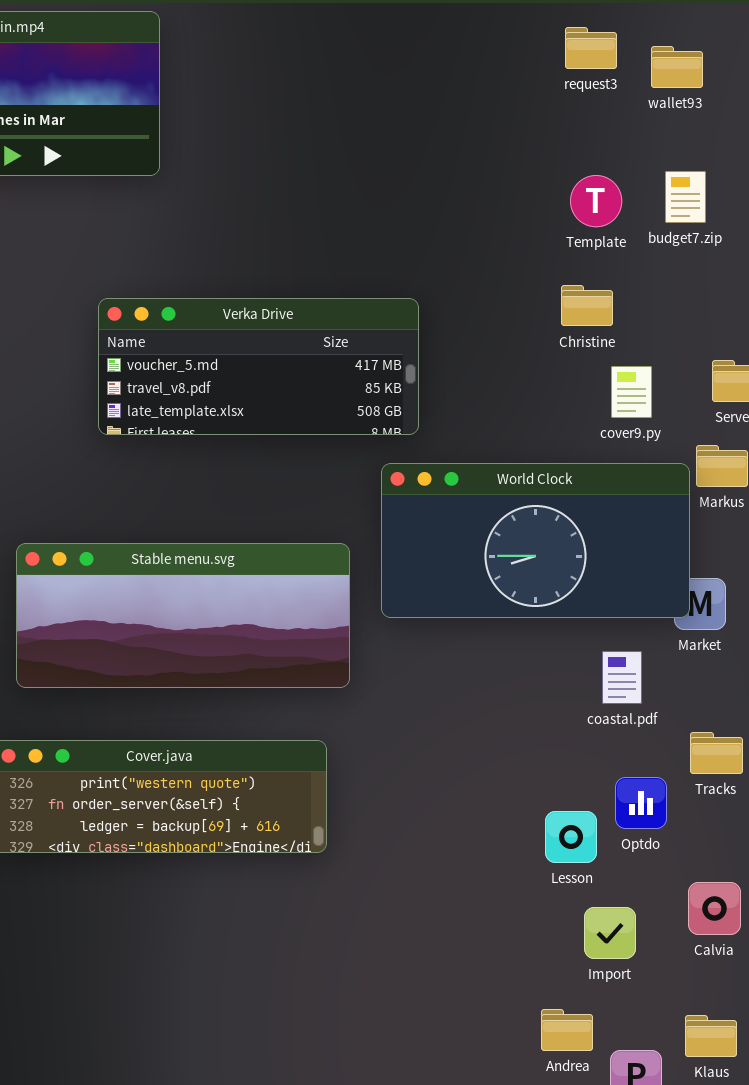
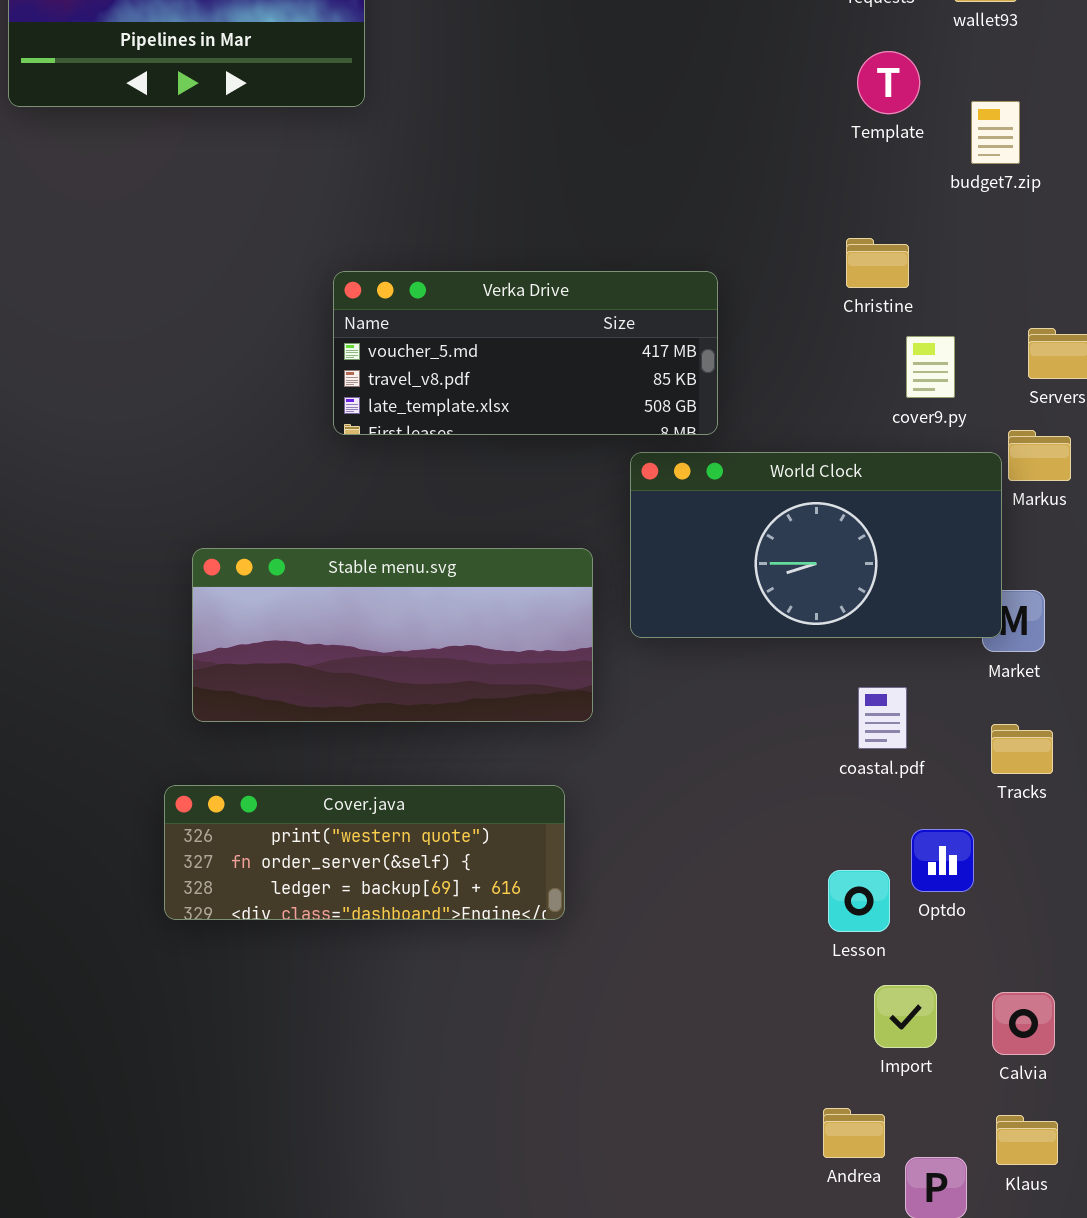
Template: [570,175,622,227] -> [857,51,920,114], moved
Verka Drive: [98,298,419,435] -> [333,271,718,435], moved
coastal.pdf: [602,651,642,704] -> [858,687,907,749], moved
Tracks: [690,732,743,774] -> [991,724,1053,774], moved
Calvia: [688,882,741,935] -> [992,992,1055,1055], moved

